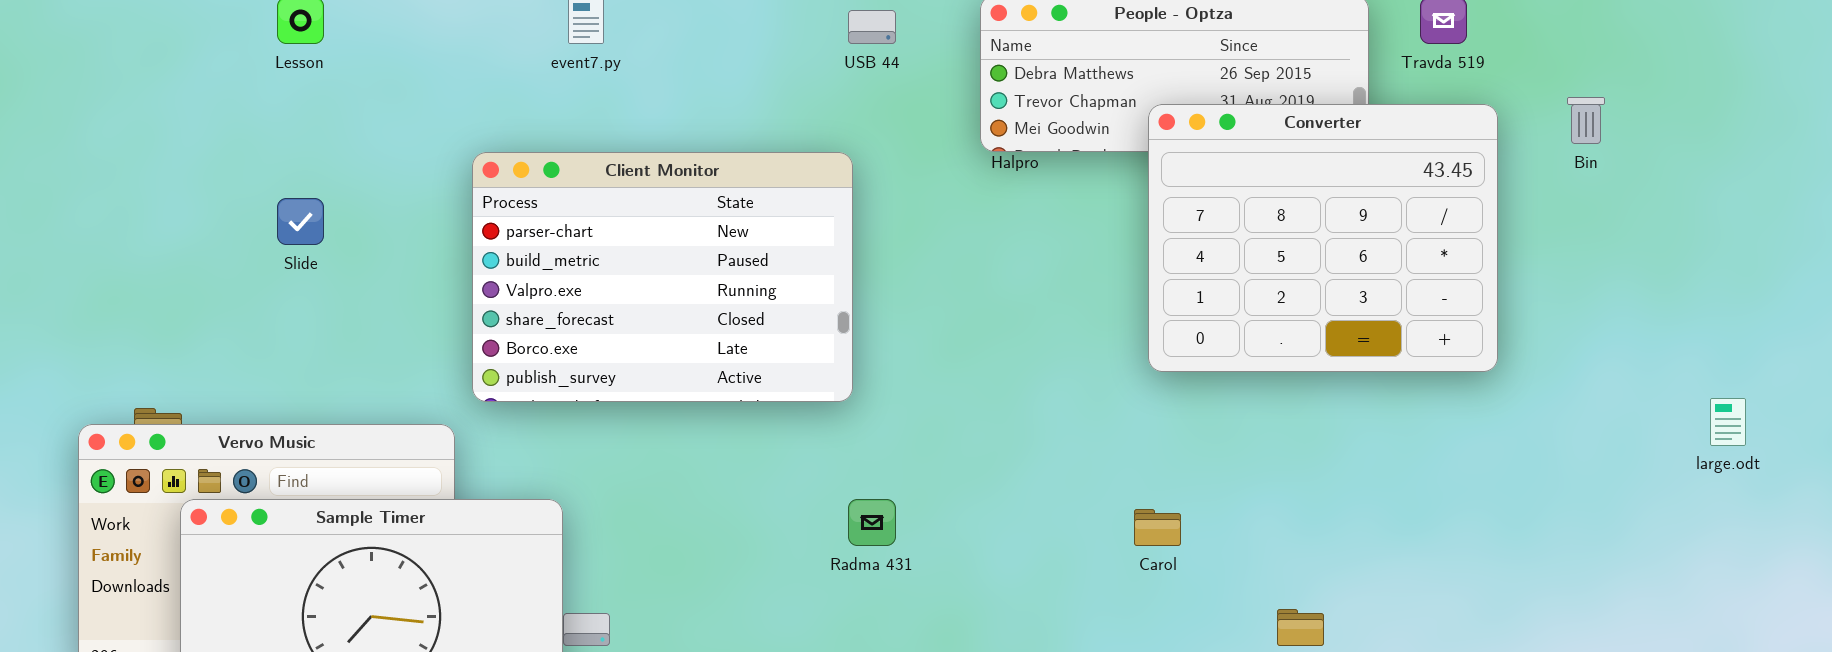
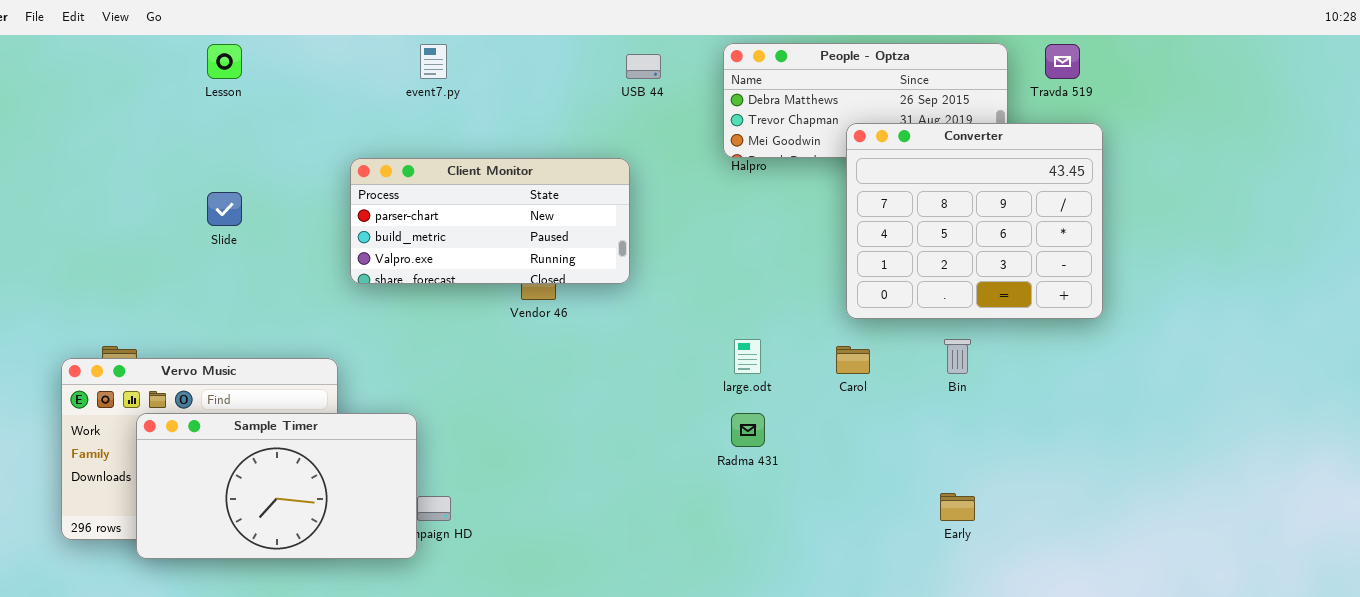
Bin: [1567,97,1605,144] -> [944,339,971,374], moved
Client Monitor: [472,152,853,402] -> [350,158,630,284], resized
large.odt: [1710,398,1746,446] -> [734,339,761,374], moved
Radma 431: [848,499,896,546] -> [731,413,765,447], moved
Carol: [1134,509,1181,546] -> [836,346,870,374], moved

